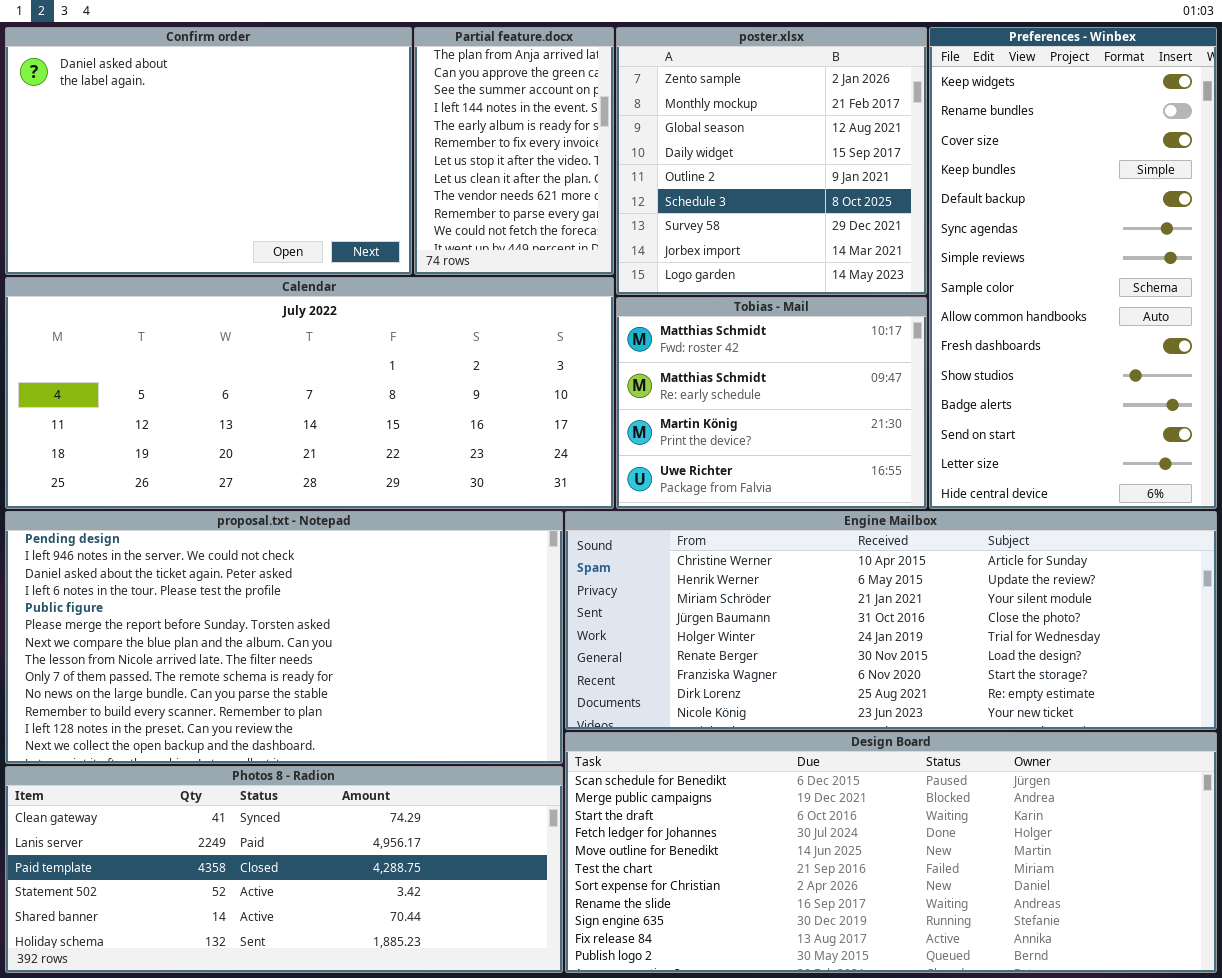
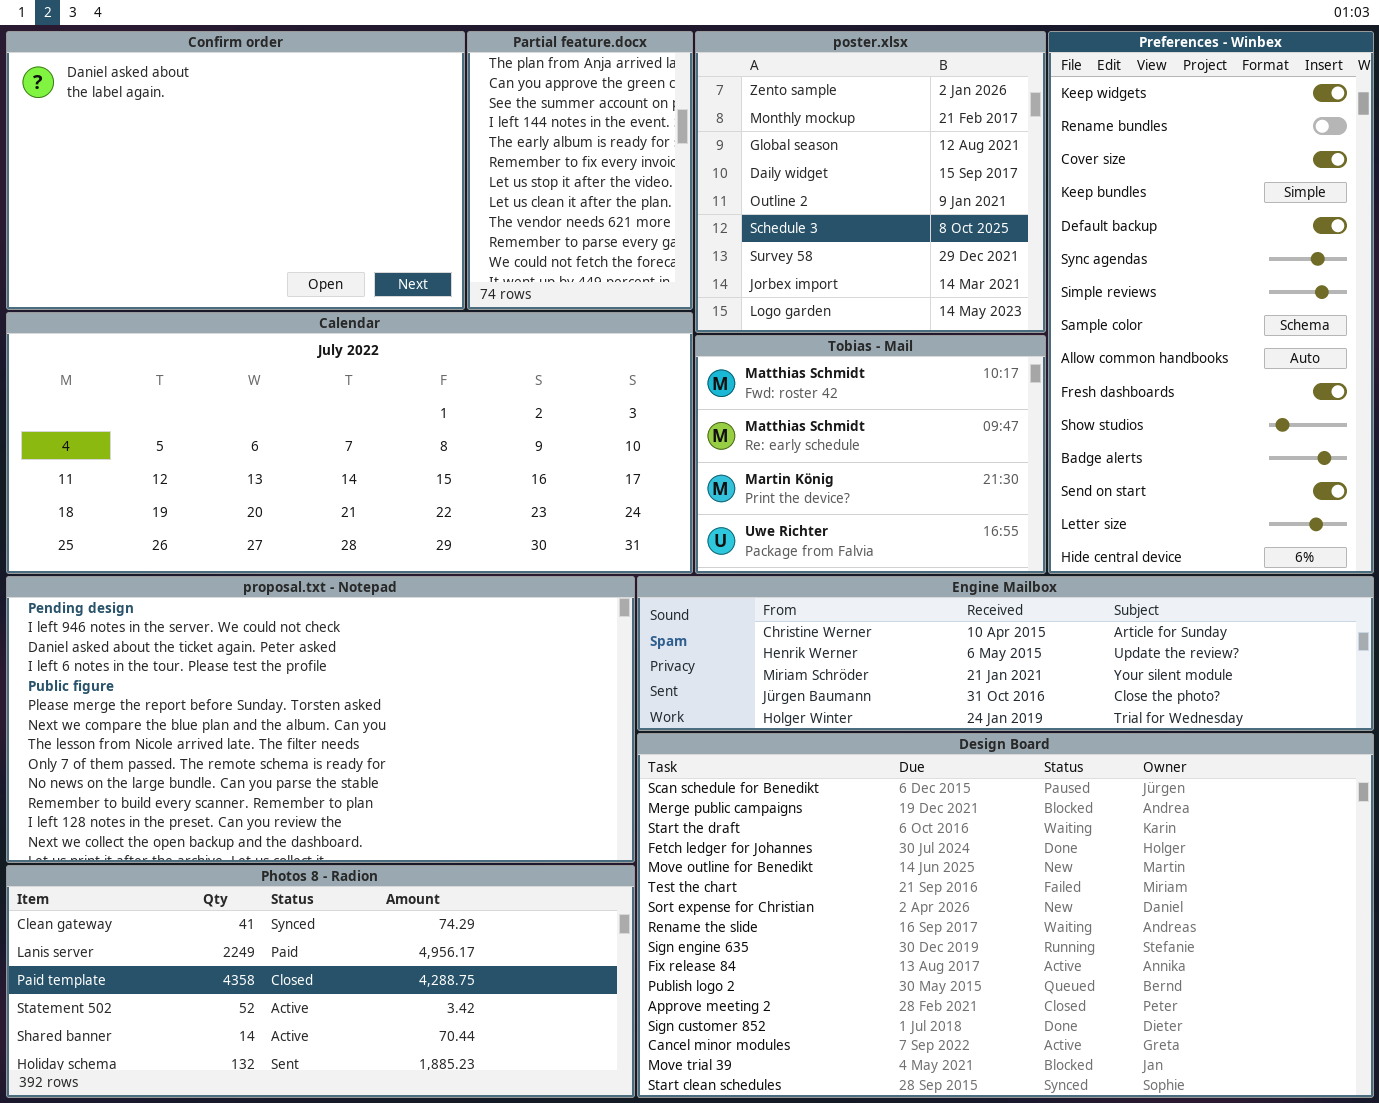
Engine Mailbox: [565,511,1217,730] -> [637,576,1374,731], resized
Design Board: [565,732,1217,973] -> [637,733,1374,1098], resized

